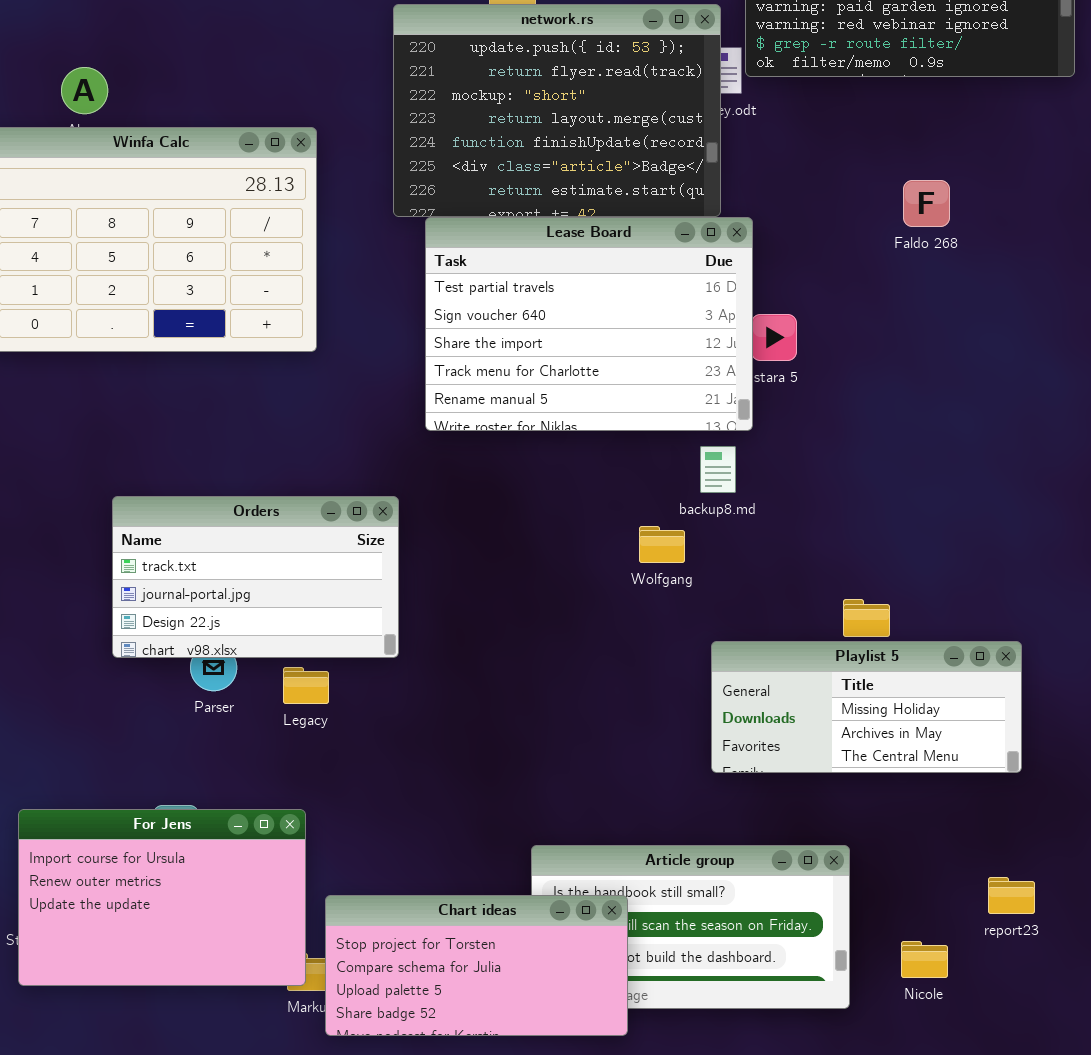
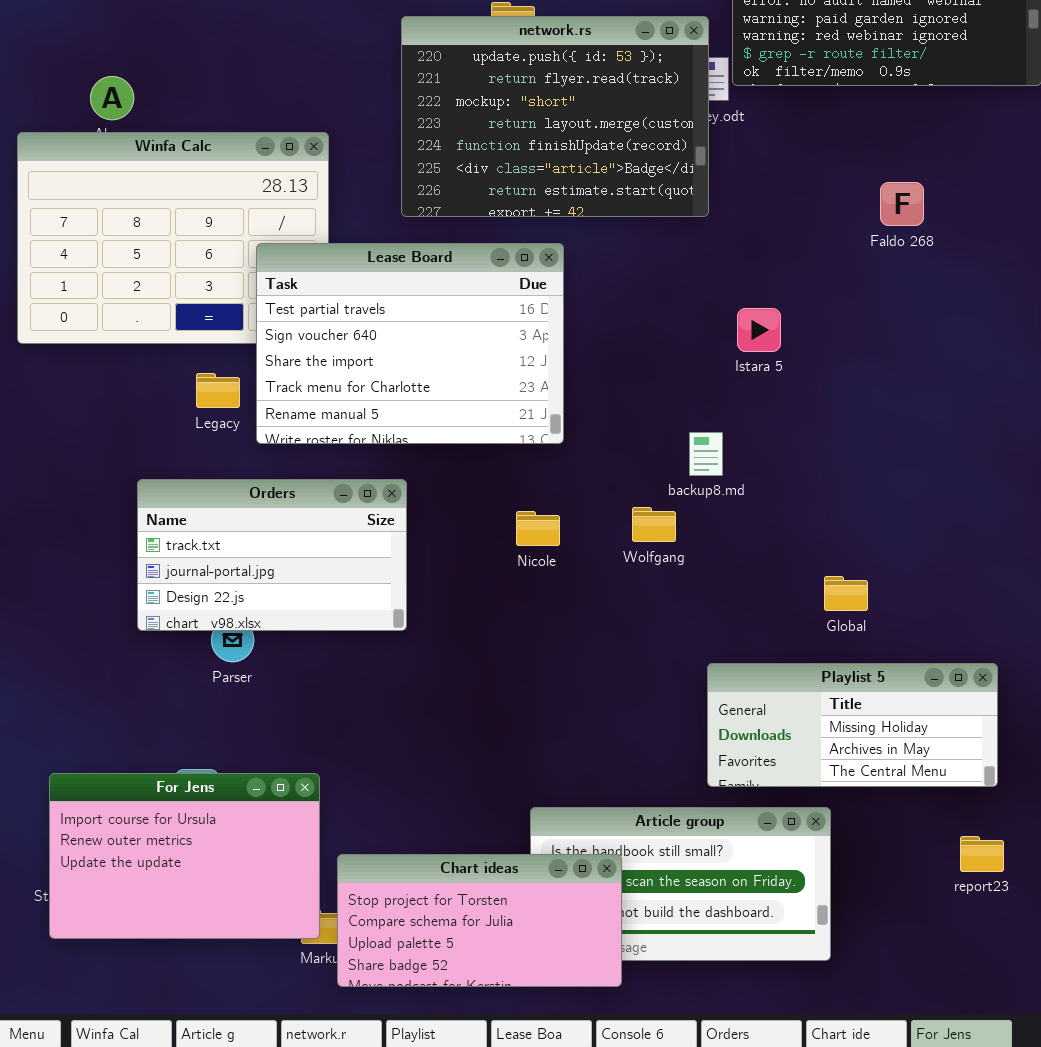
Lease Board: [425,217,753,431] -> [256,243,564,444], moved
Playlist 5: [711,641,1022,773] -> [707,663,998,787], moved
Legacy: [283,667,329,704] -> [196,373,240,408], moved
Nicole: [901,941,948,978] -> [516,511,560,546], moved

